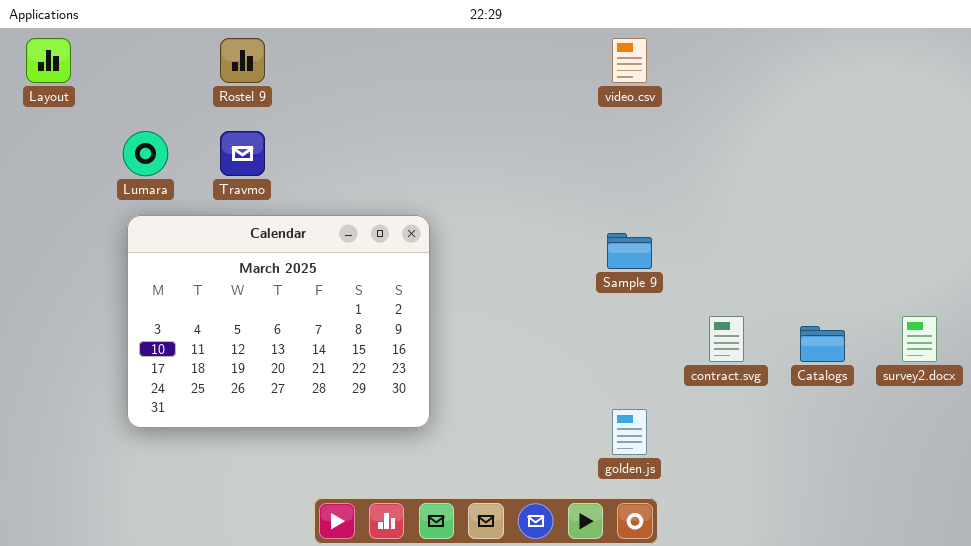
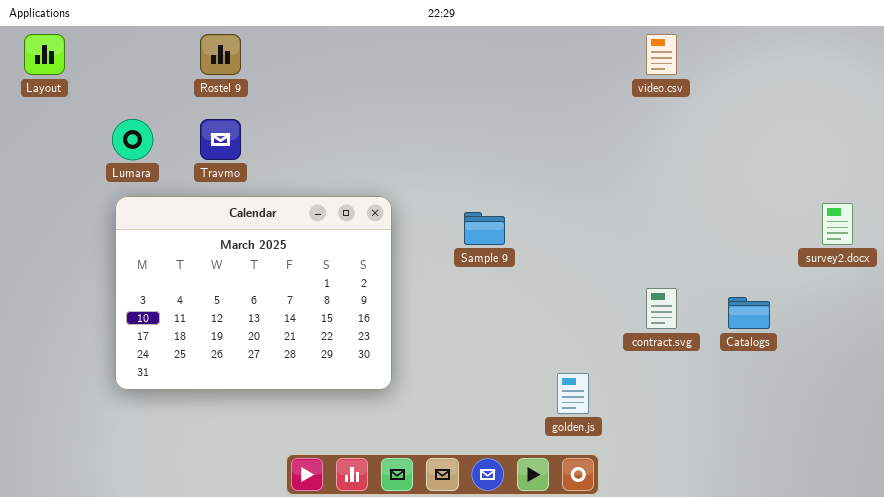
video.csv: [612,38,647,83] -> [646,34,677,75], moved
Sample 9: [607,233,652,269] -> [464,212,505,245], moved
survey2.docx: [902,316,937,362] -> [822,203,853,245], moved

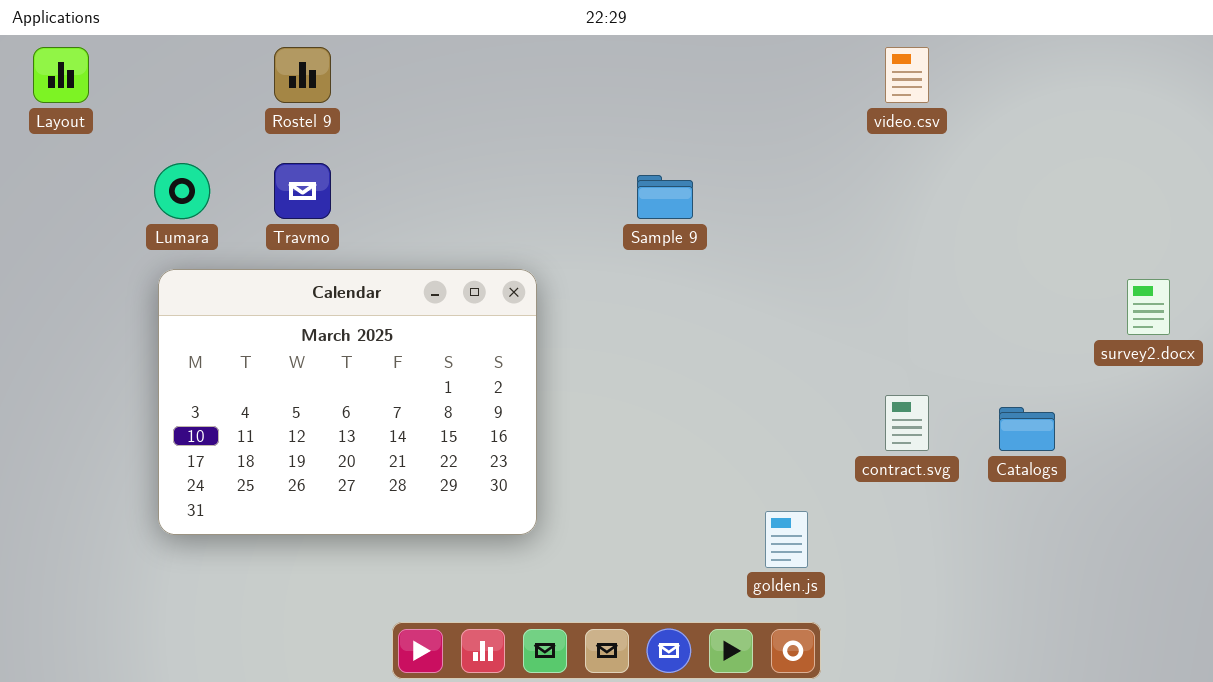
Sample 9: [464,212,505,245] -> [637,175,693,219], moved

